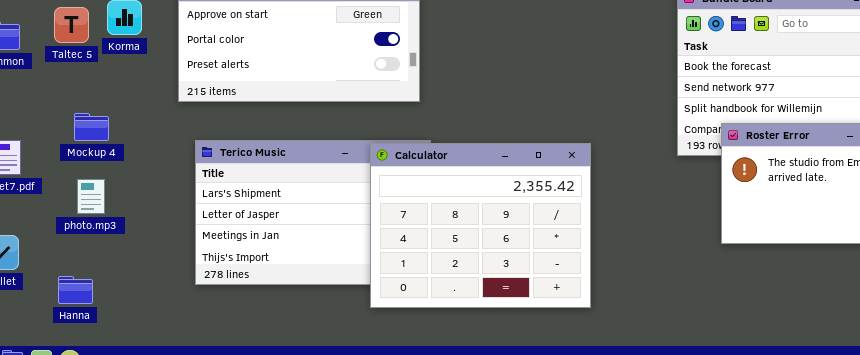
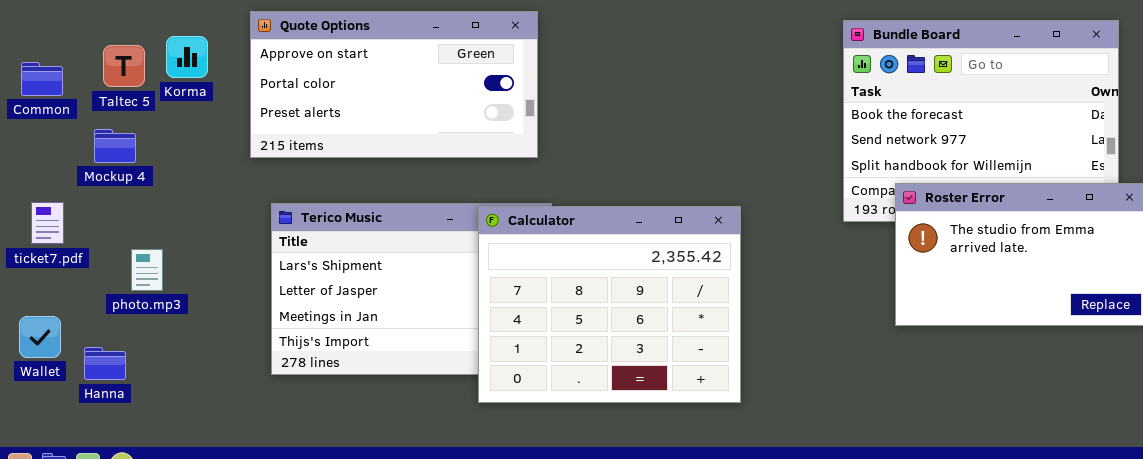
Mockup 4: [74,113,109,141] -> [94,129,136,163], moved
Hanna: [58,276,93,304] -> [84,347,126,380], moved

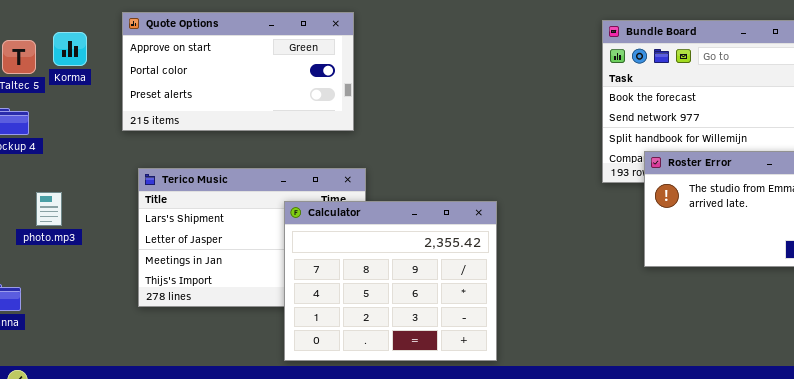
Calculator: [478,206,741,403] -> [284,201,497,361], moved
photo.mp3: [131,249,163,291] -> [36,192,62,226], moved

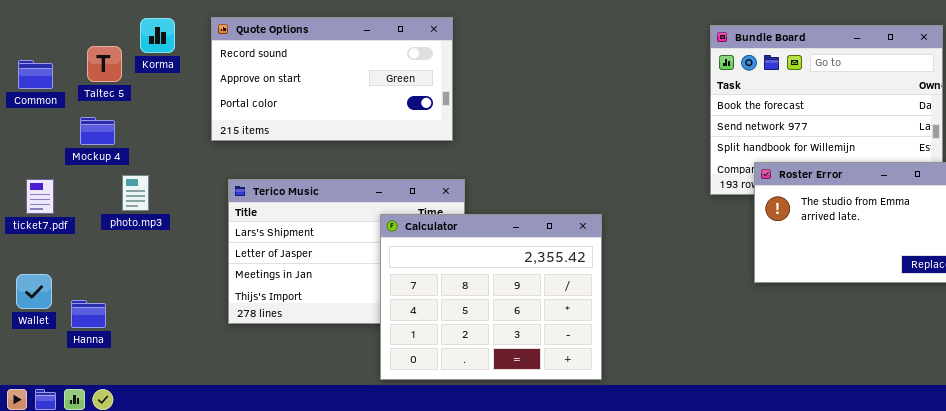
Quote Options: [122,12,354,131] -> [211,17,453,141], scrolled up 1 row
Korma: [53,32,87,66] -> [140,18,175,53], moved
photo.mp3: [36,192,62,226] -> [122,175,149,211], moved

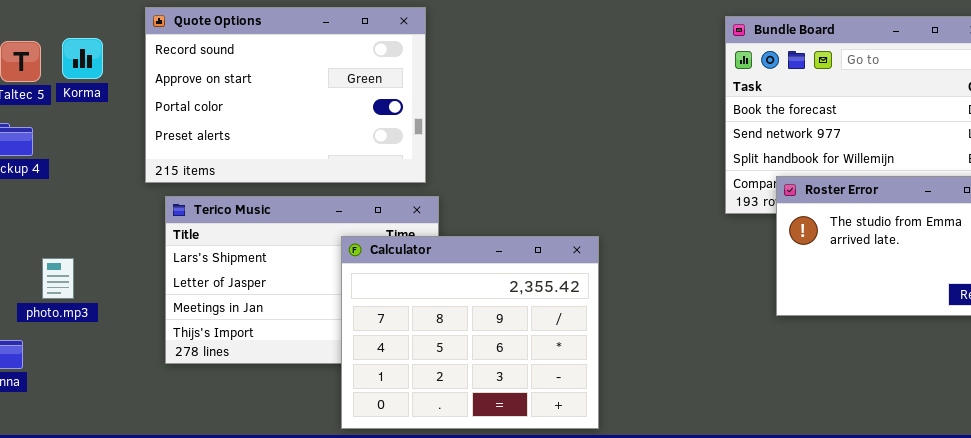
Quote Options: [211,17,453,141] -> [145,7,426,183], resized
Korma: [140,18,175,53] -> [62,38,103,79], moved
photo.mp3: [122,175,149,211] -> [42,258,74,299], moved

